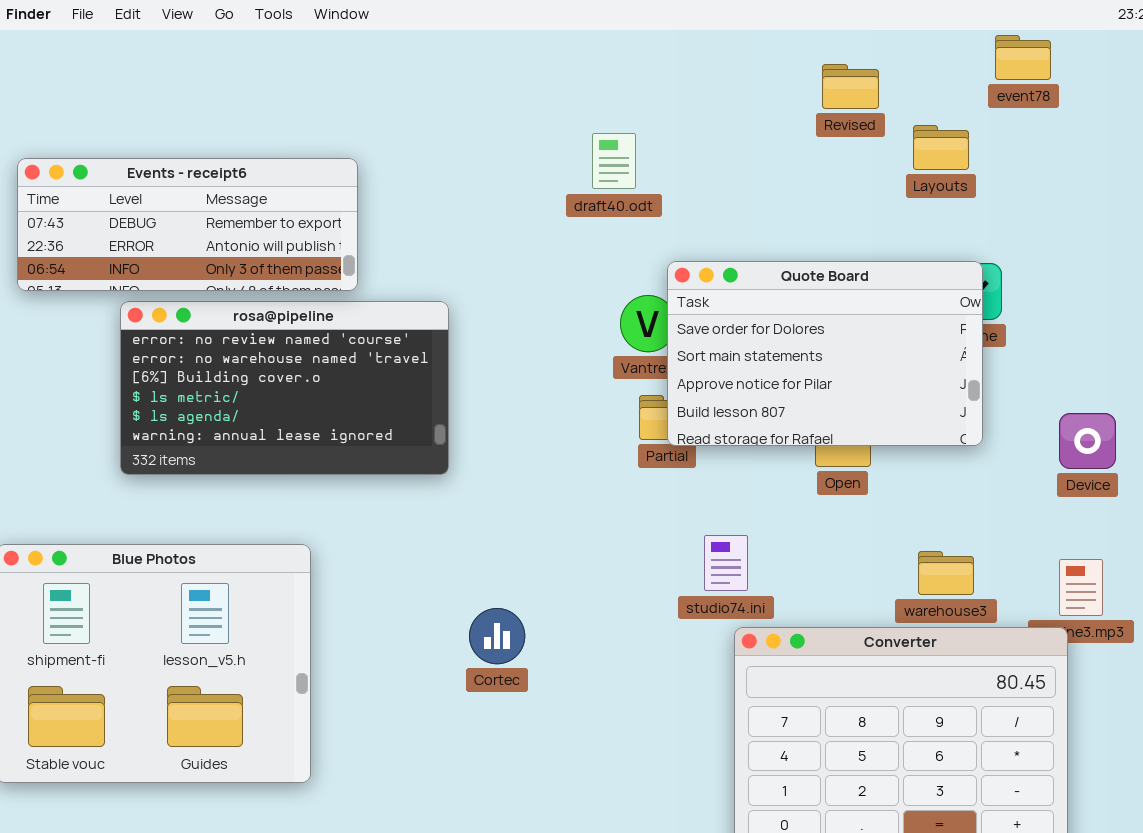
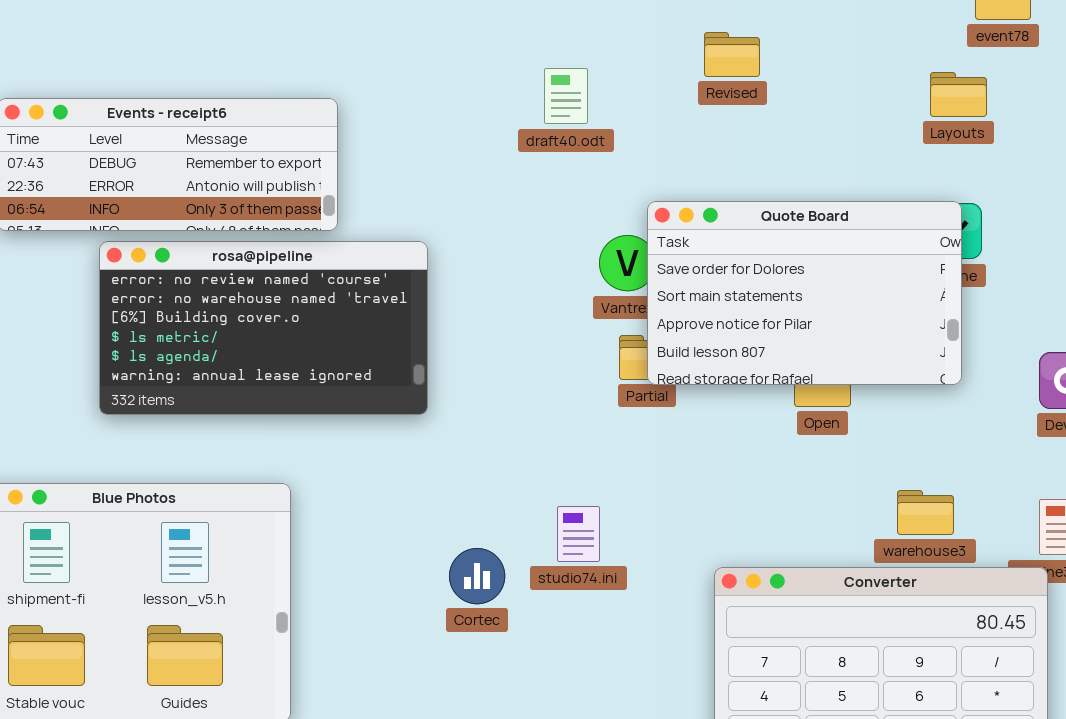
Revised: [822,64,879,109] -> [704,32,760,77], moved
Layouts: [913,125,969,170] -> [930,72,987,117], moved
draft40.odt: [592,133,636,189] -> [544,68,588,124], moved
studio74.ini: [704,535,748,591] -> [557,506,600,562], moved

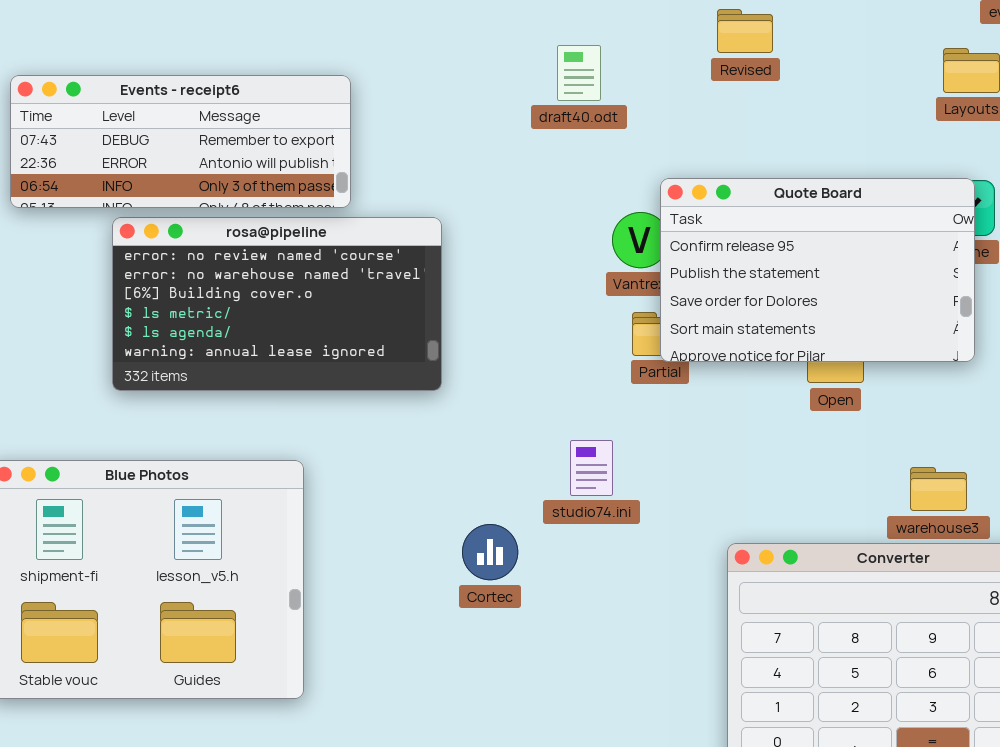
Quote Board: [647,201,962,385] -> [660,178,975,362], scrolled up 2 rows
studio74.ini: [557,506,600,562] -> [570,440,613,496], moved

